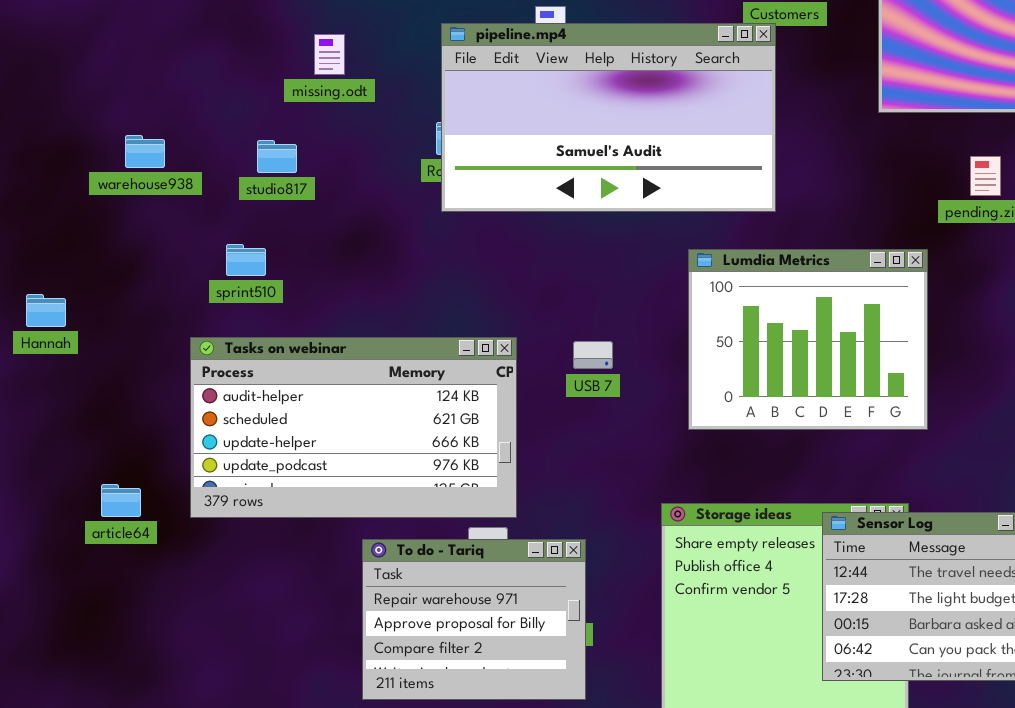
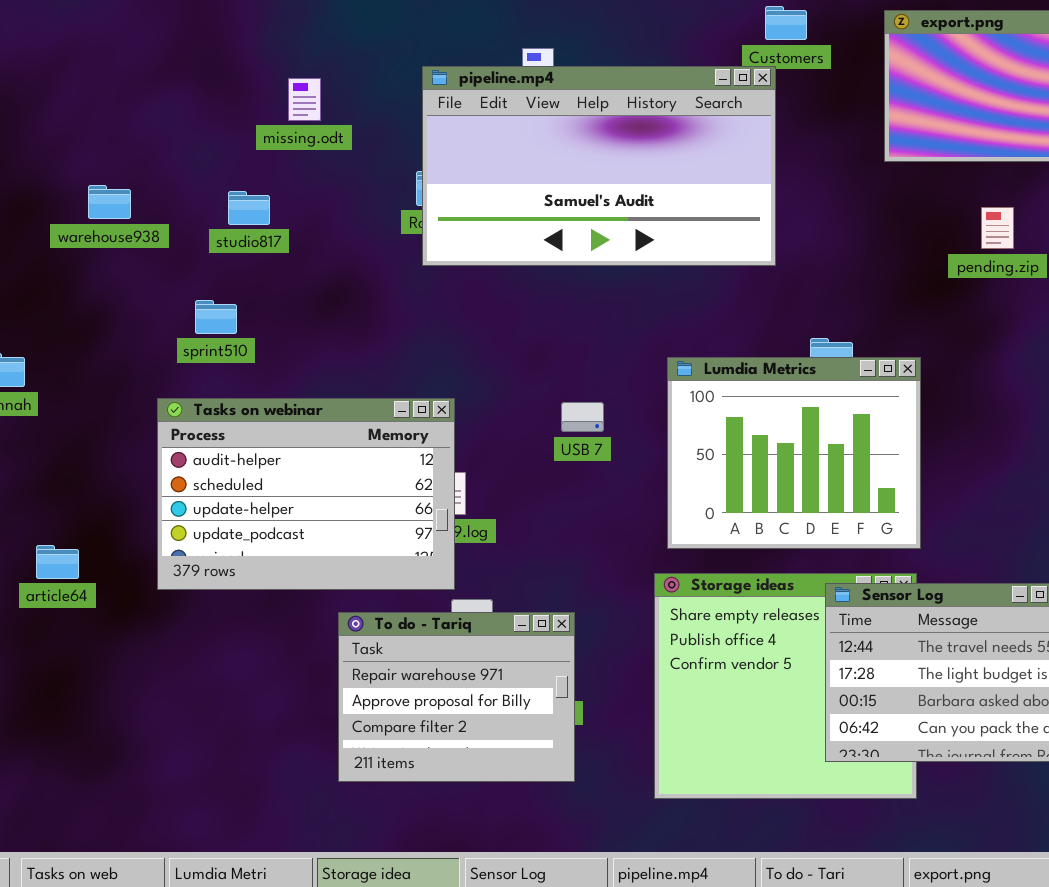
Lumdia Metrics: [688,249,928,430] -> [667,357,921,549], moved
Tasks on webinar: [190,337,517,518] -> [157,398,455,590], resized
article64: [101,484,141,517] -> [36,545,79,579], moved

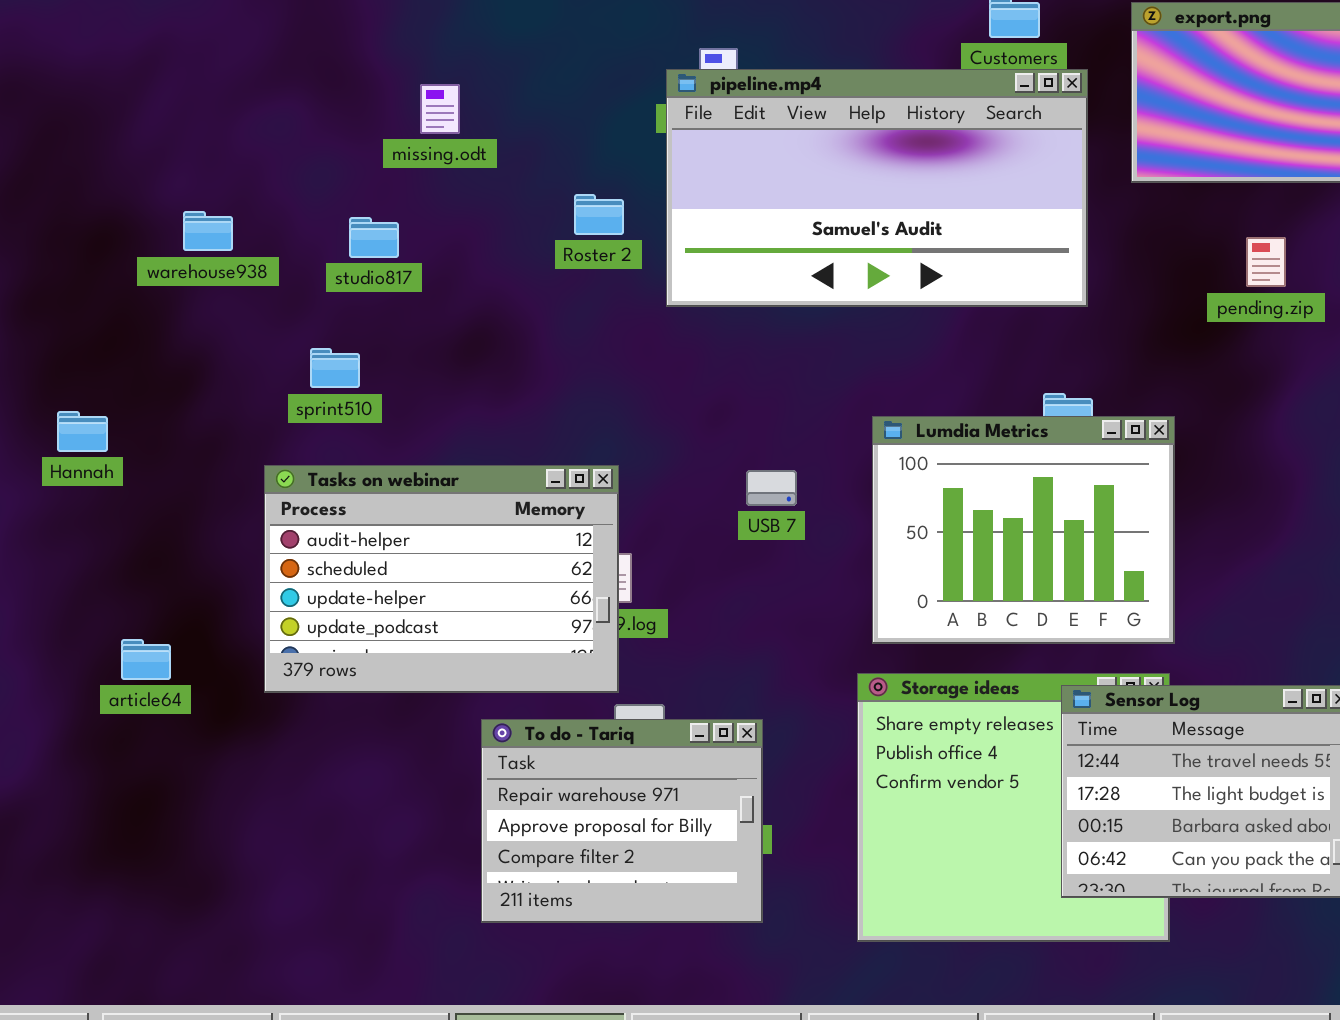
pipeline.mp4: [422,66,776,266] -> [666,69,1088,307], moved

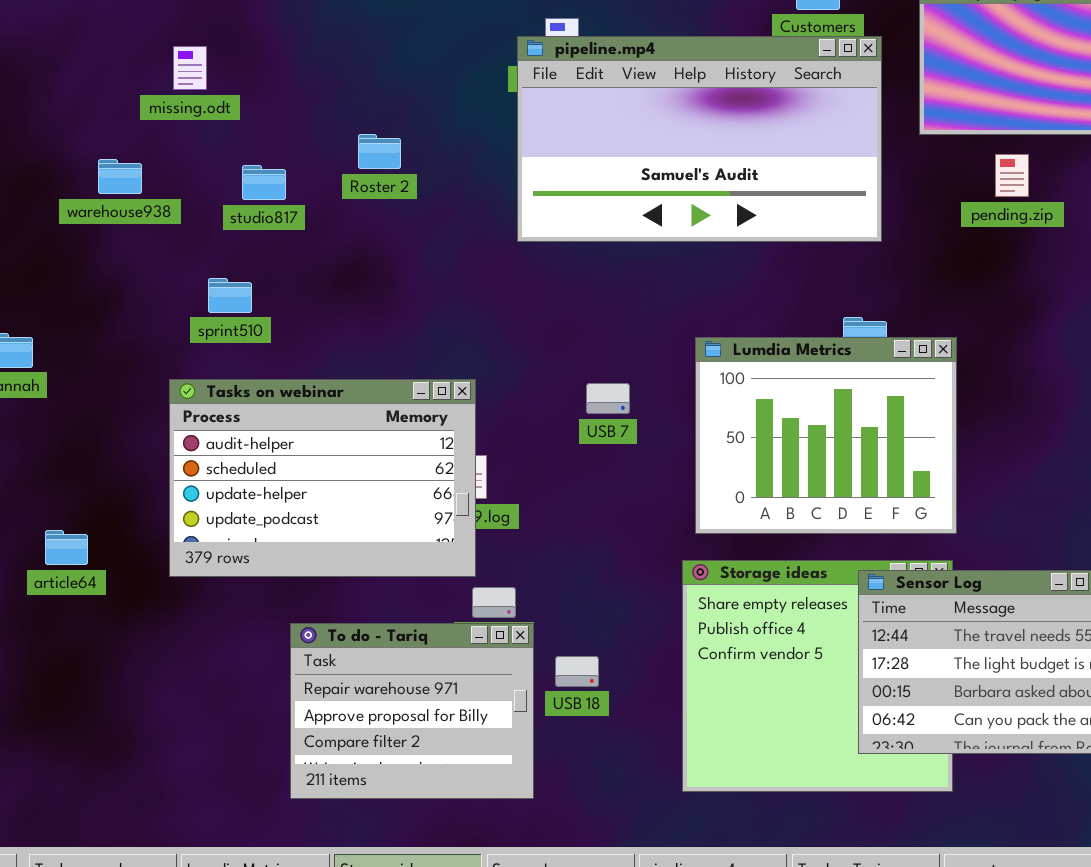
missing.odt: [420,84,460,134] -> [173,46,207,90], moved
Roster 2: [574,194,624,235] -> [358,134,401,169], moved
pending.zip: [1246,237,1286,287] -> [995,154,1029,197], moved
To do - Tariq: [481,719,763,923] -> [290,623,534,799], moved

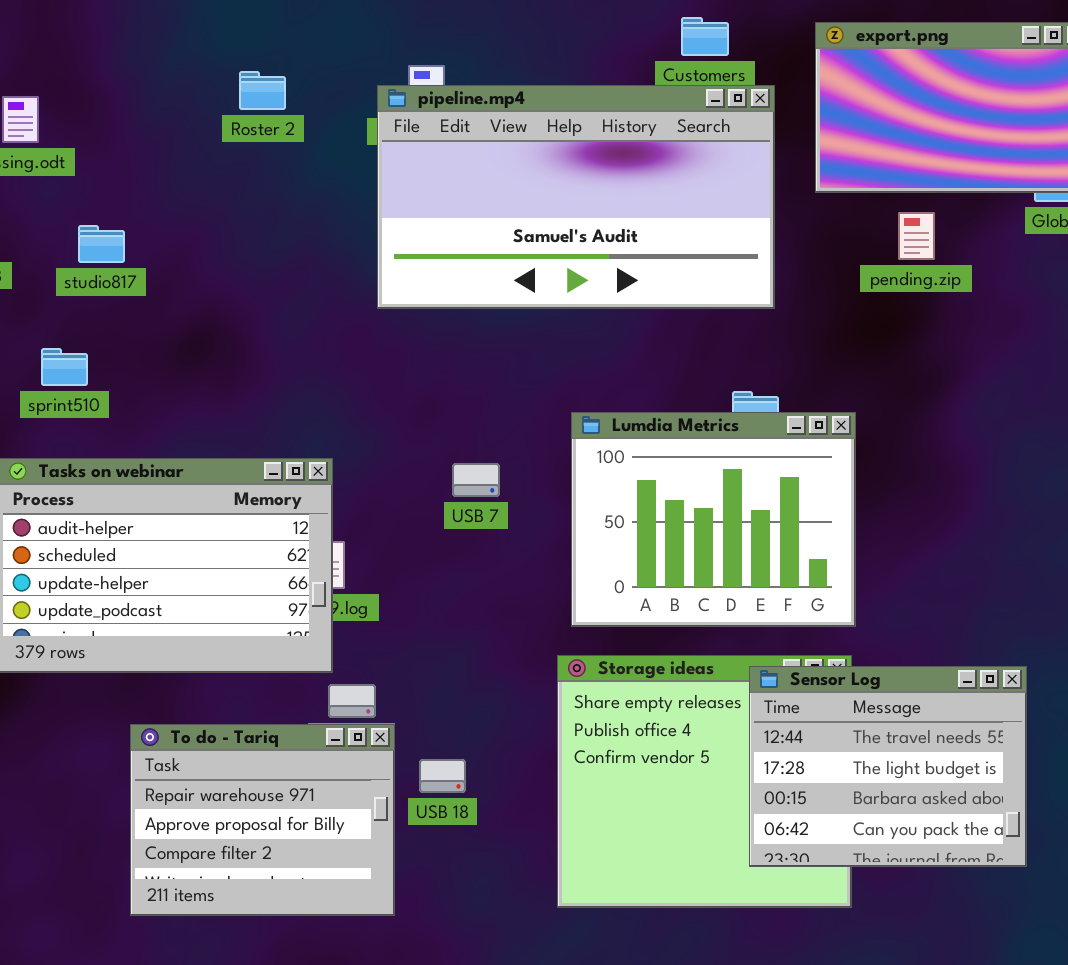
Roster 2: [358,134,401,169] -> [239,71,286,110], moved

